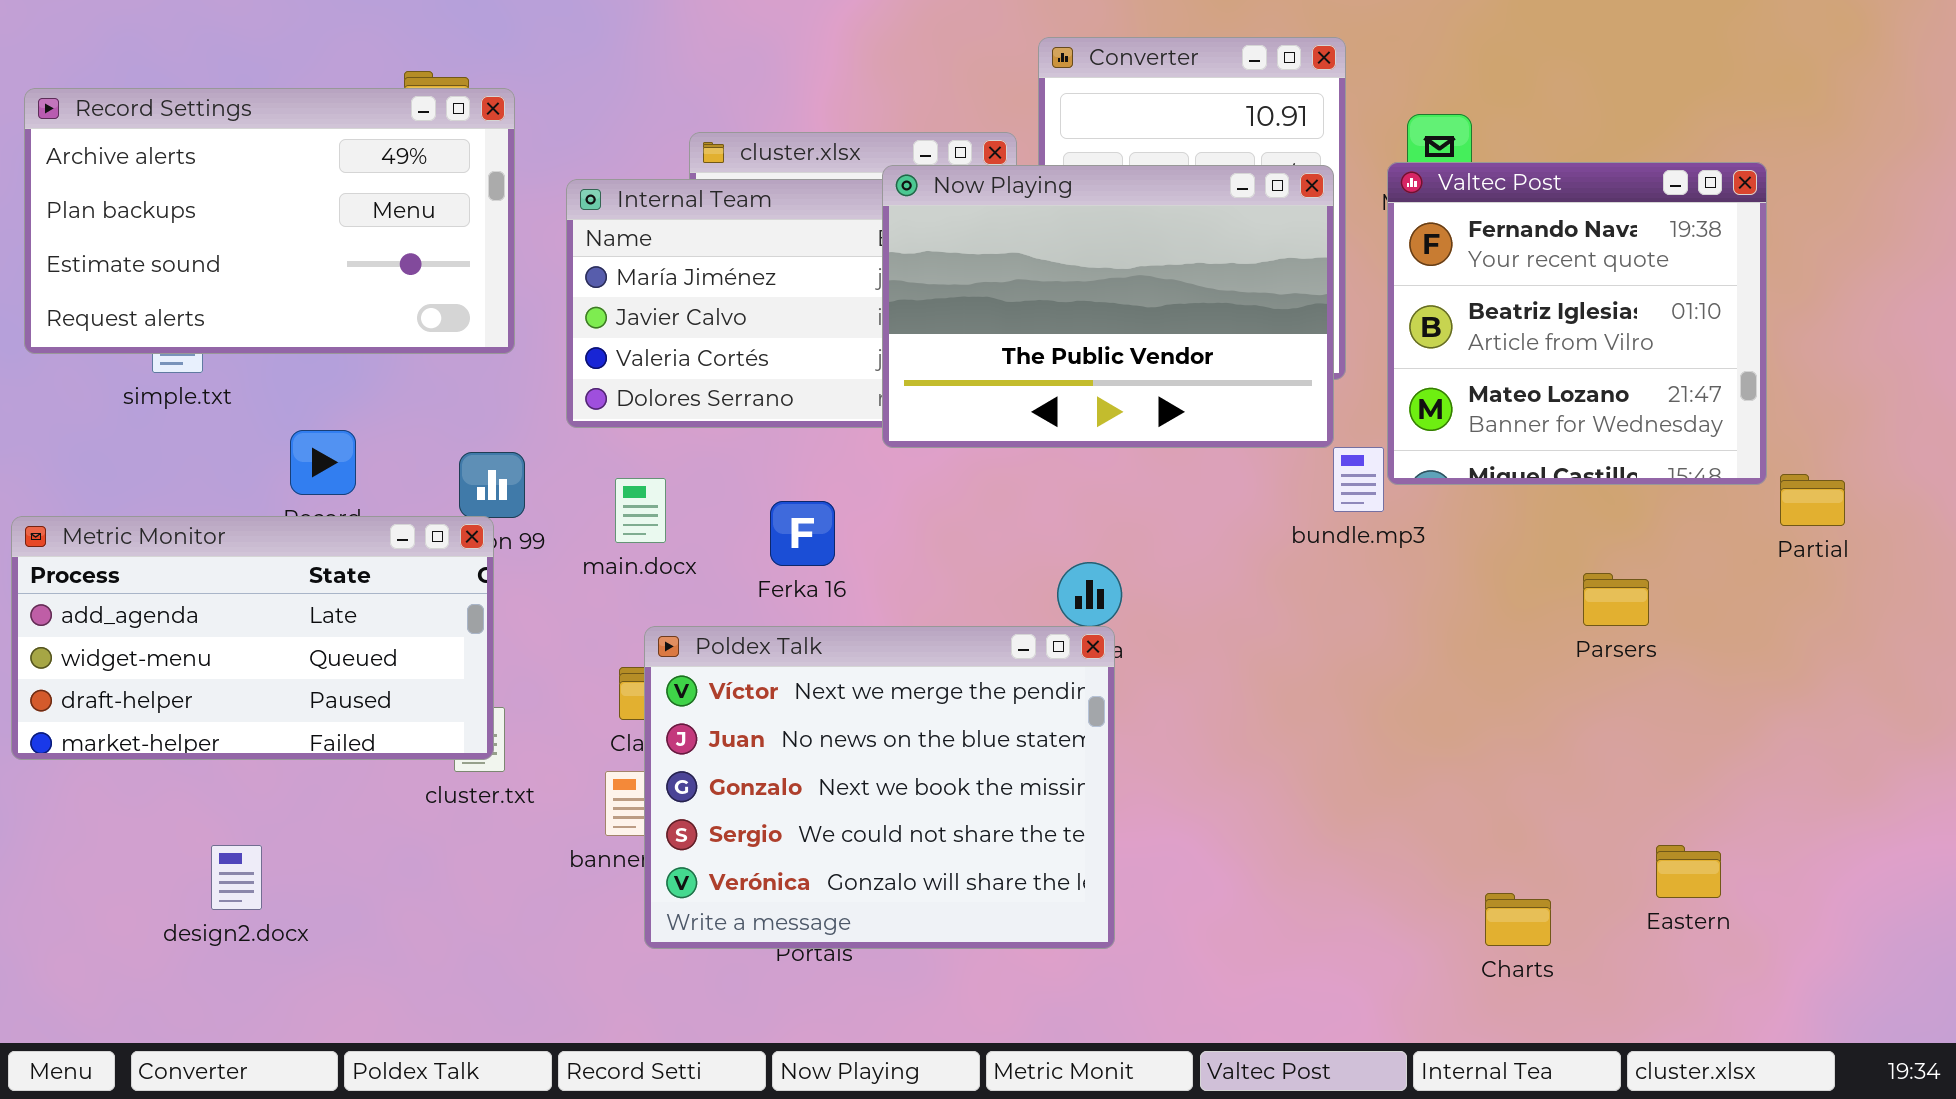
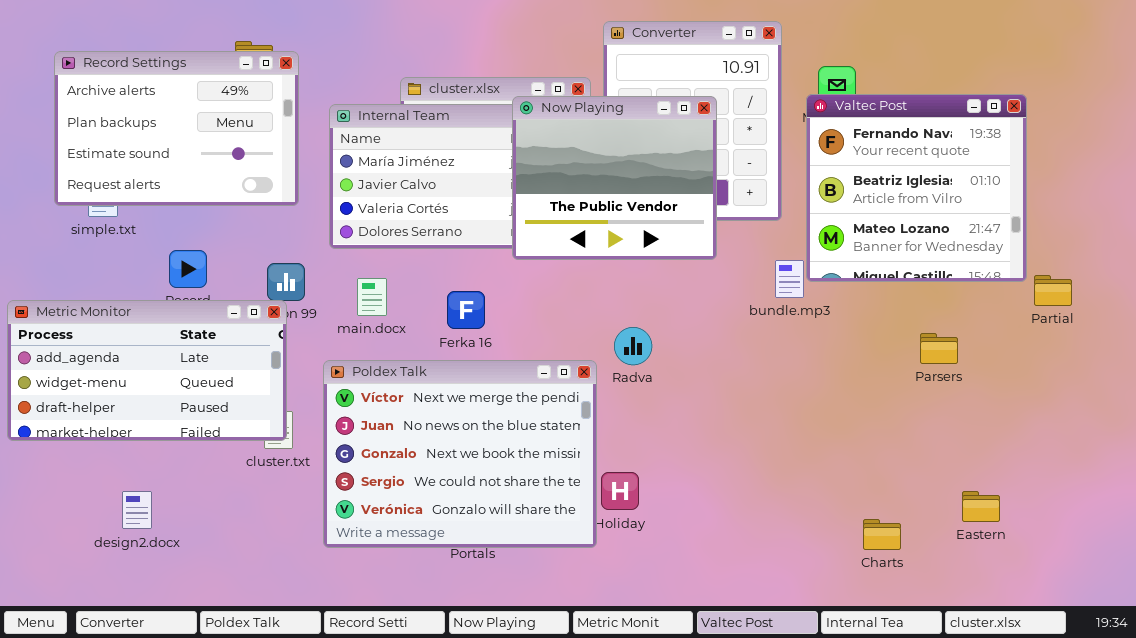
Record Settings: [24,88,515,354] -> [54,51,299,206], resized
Now Playing: [882,165,1334,448] -> [512,96,717,260], resized
Poldex Talk: [644,626,1115,949] -> [323,360,597,548], moved

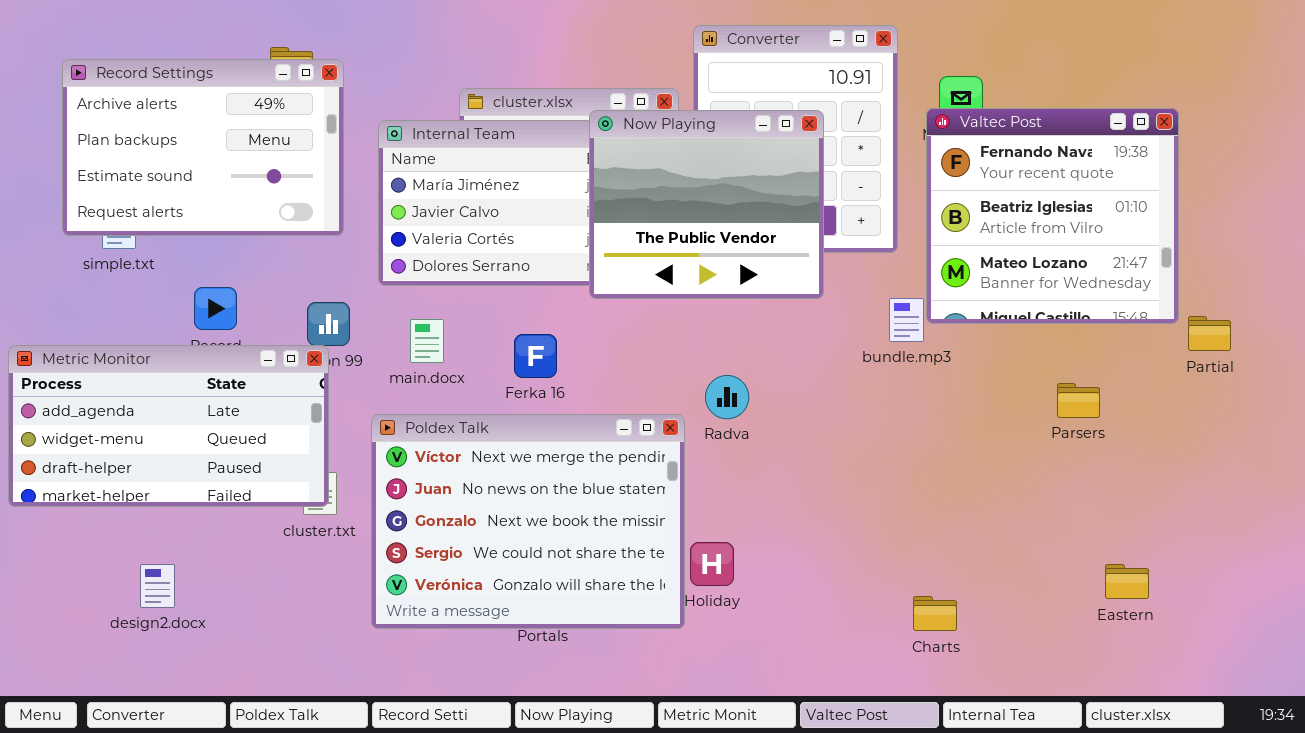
Charts: [863,519,901,550] -> [913,596,957,631], moved

